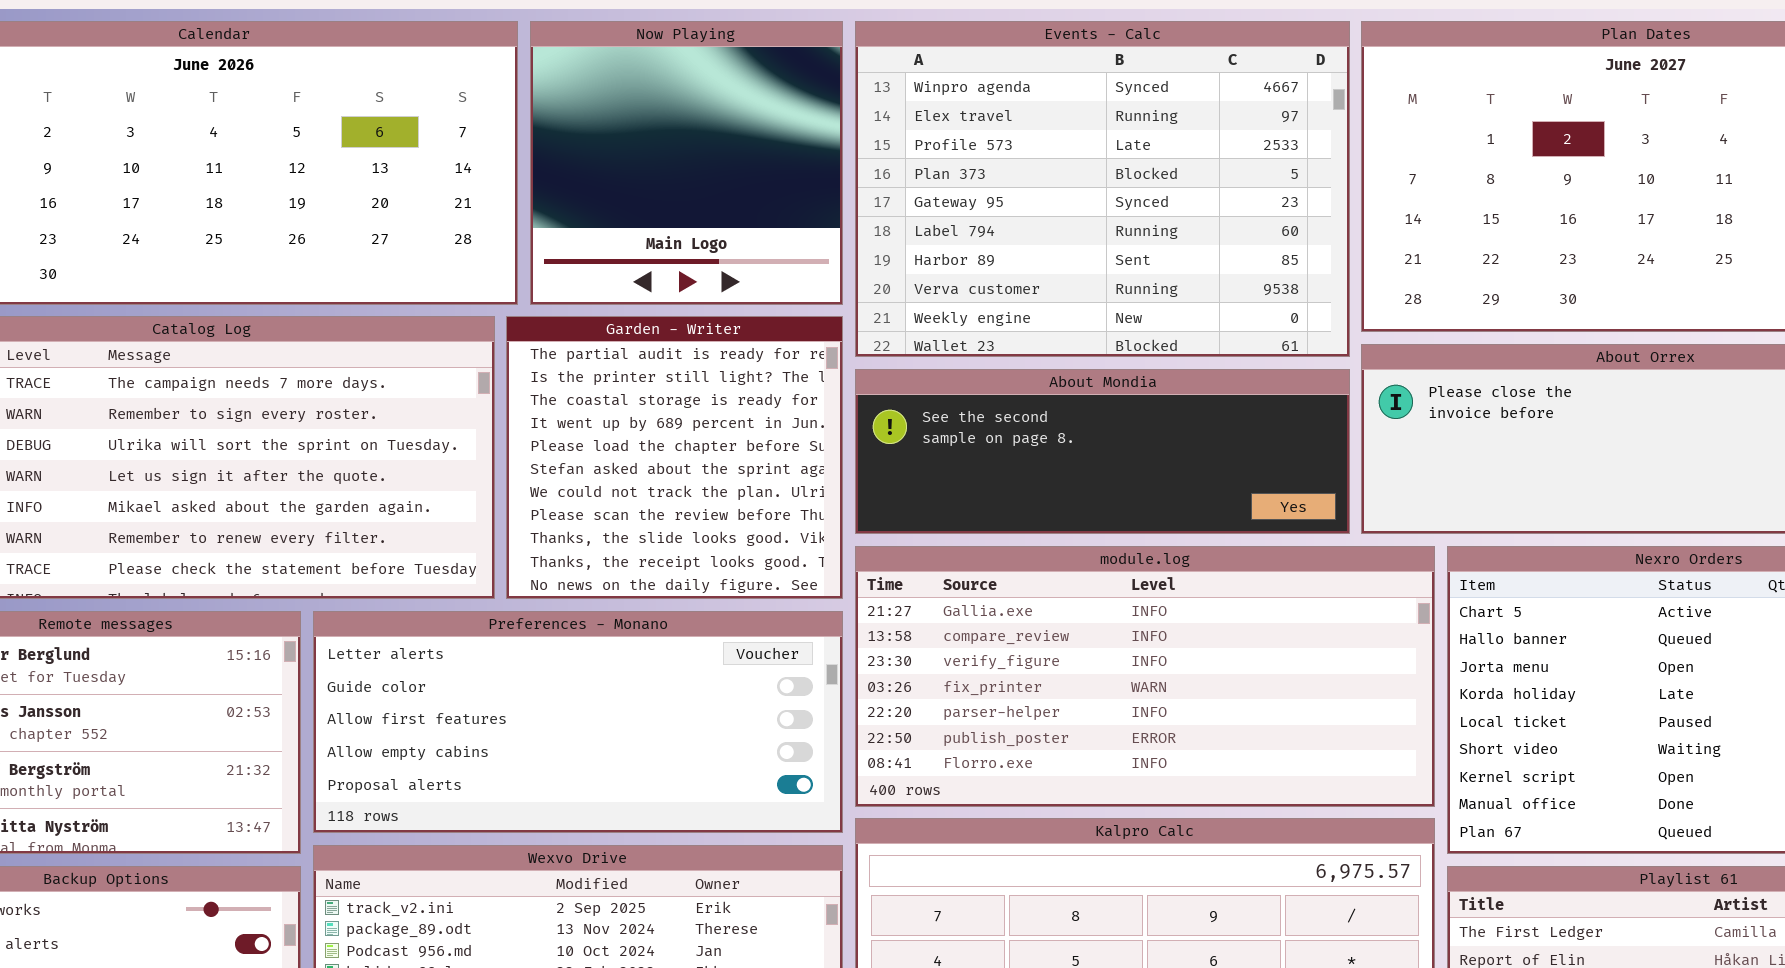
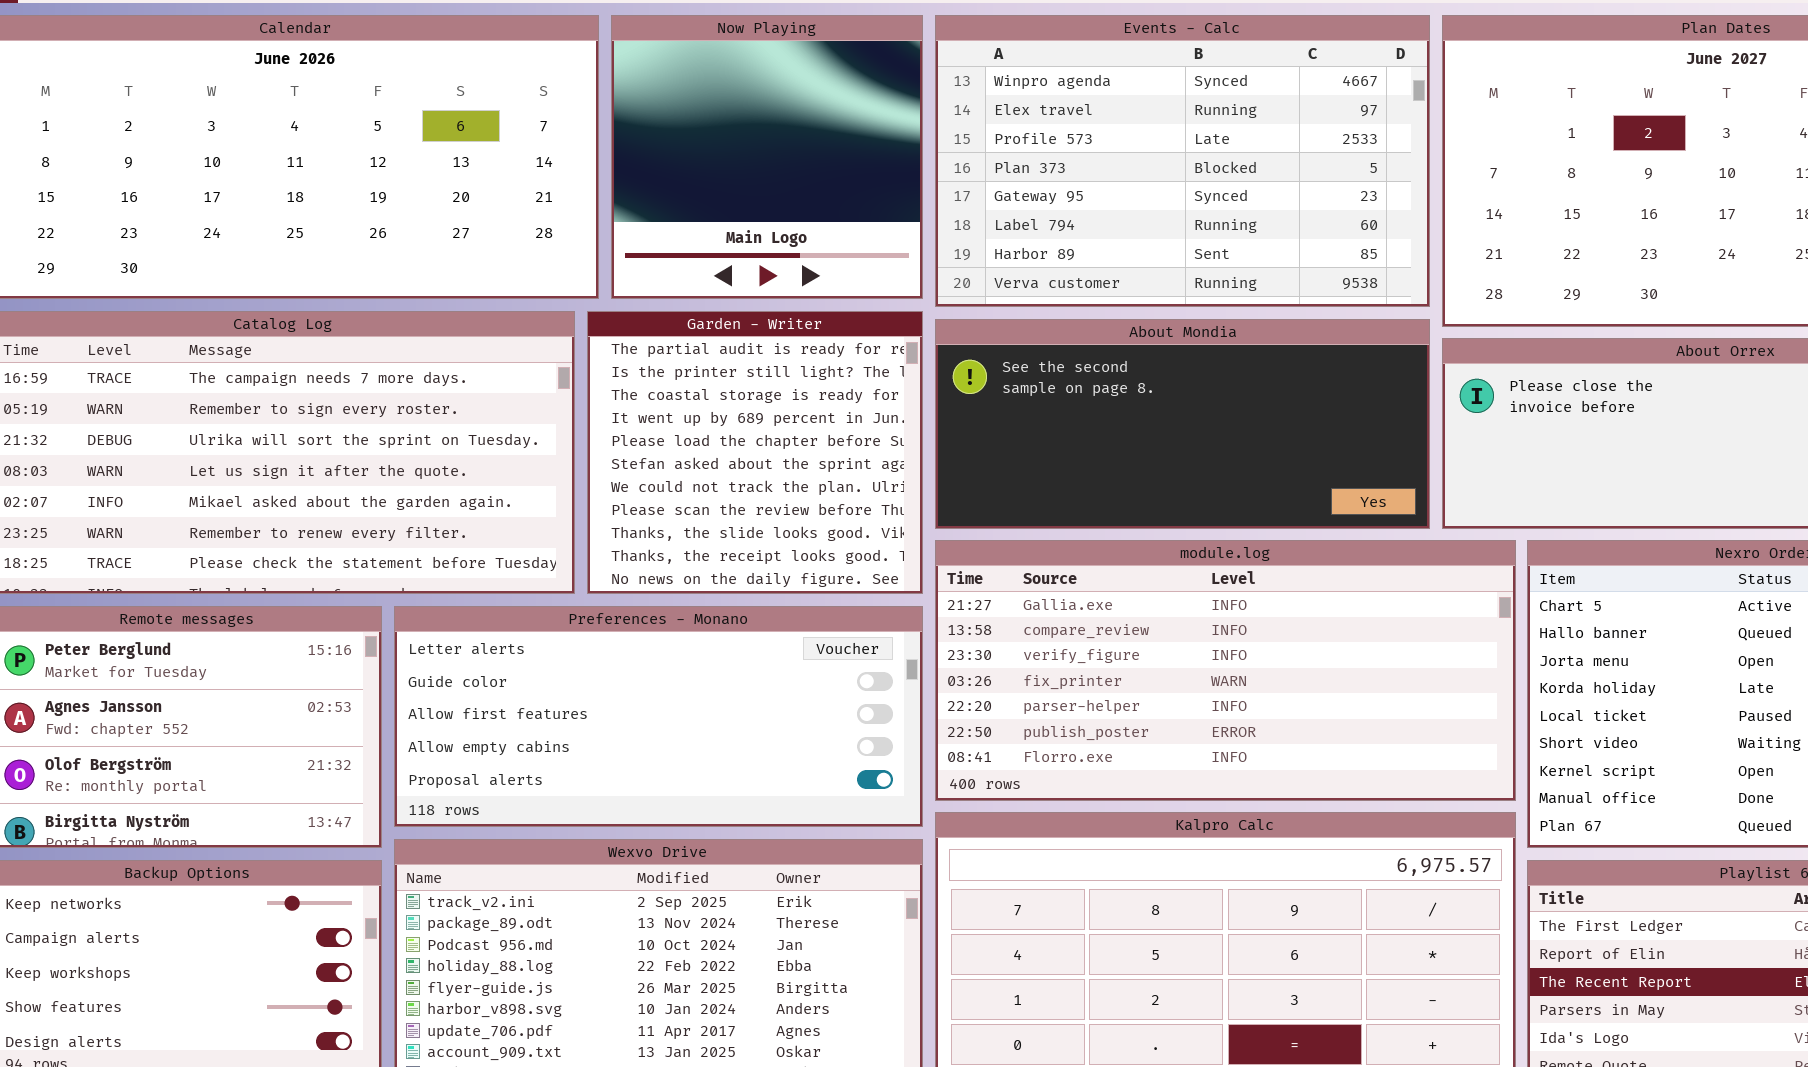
Events - Calc: [855,21,1350,357] -> [935,15,1430,307], resized
About Mondia: [855,369,1350,534] -> [935,319,1430,529], resized

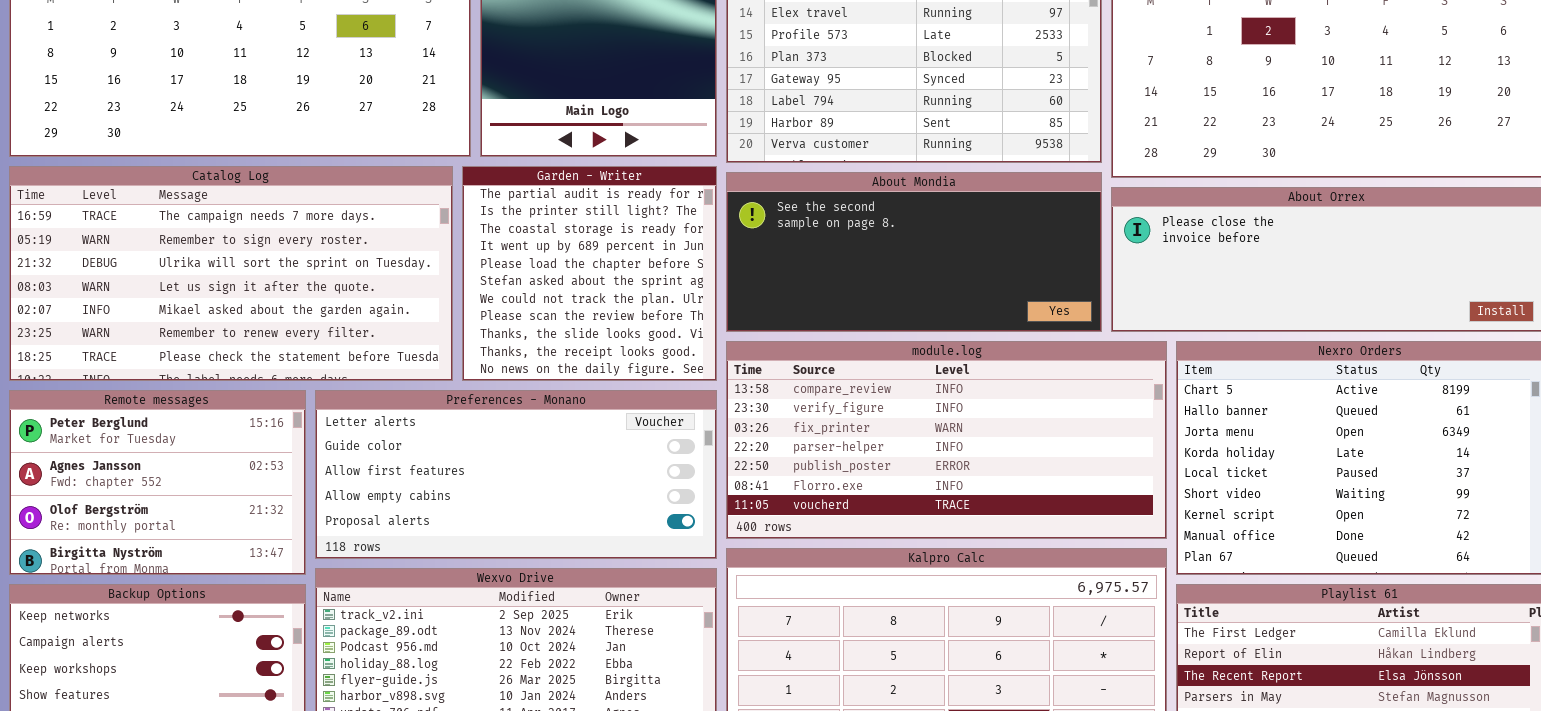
module.log: [935,540,1516,801] -> [726,341,1167,539], scrolled down 1 row

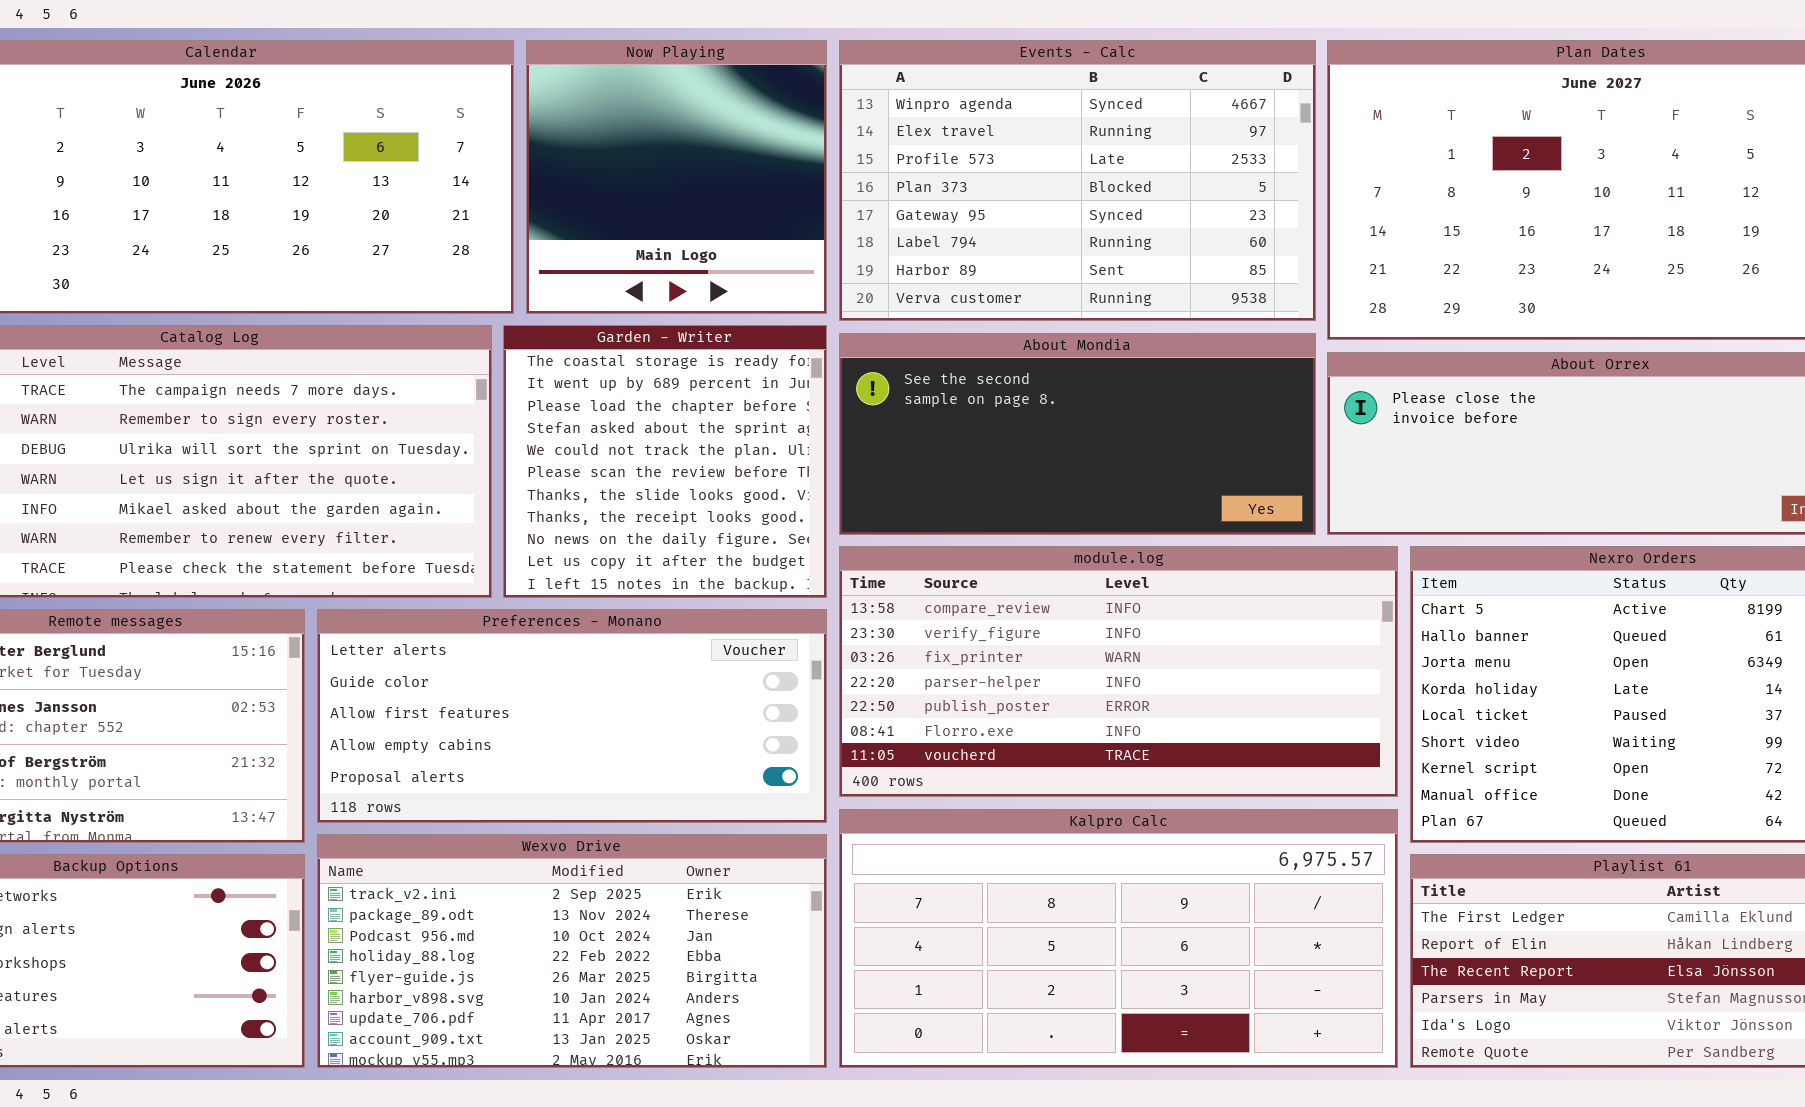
Garden - Writer: [462,166,717,381] -> [503,325,827,598], scrolled down 2 rows

